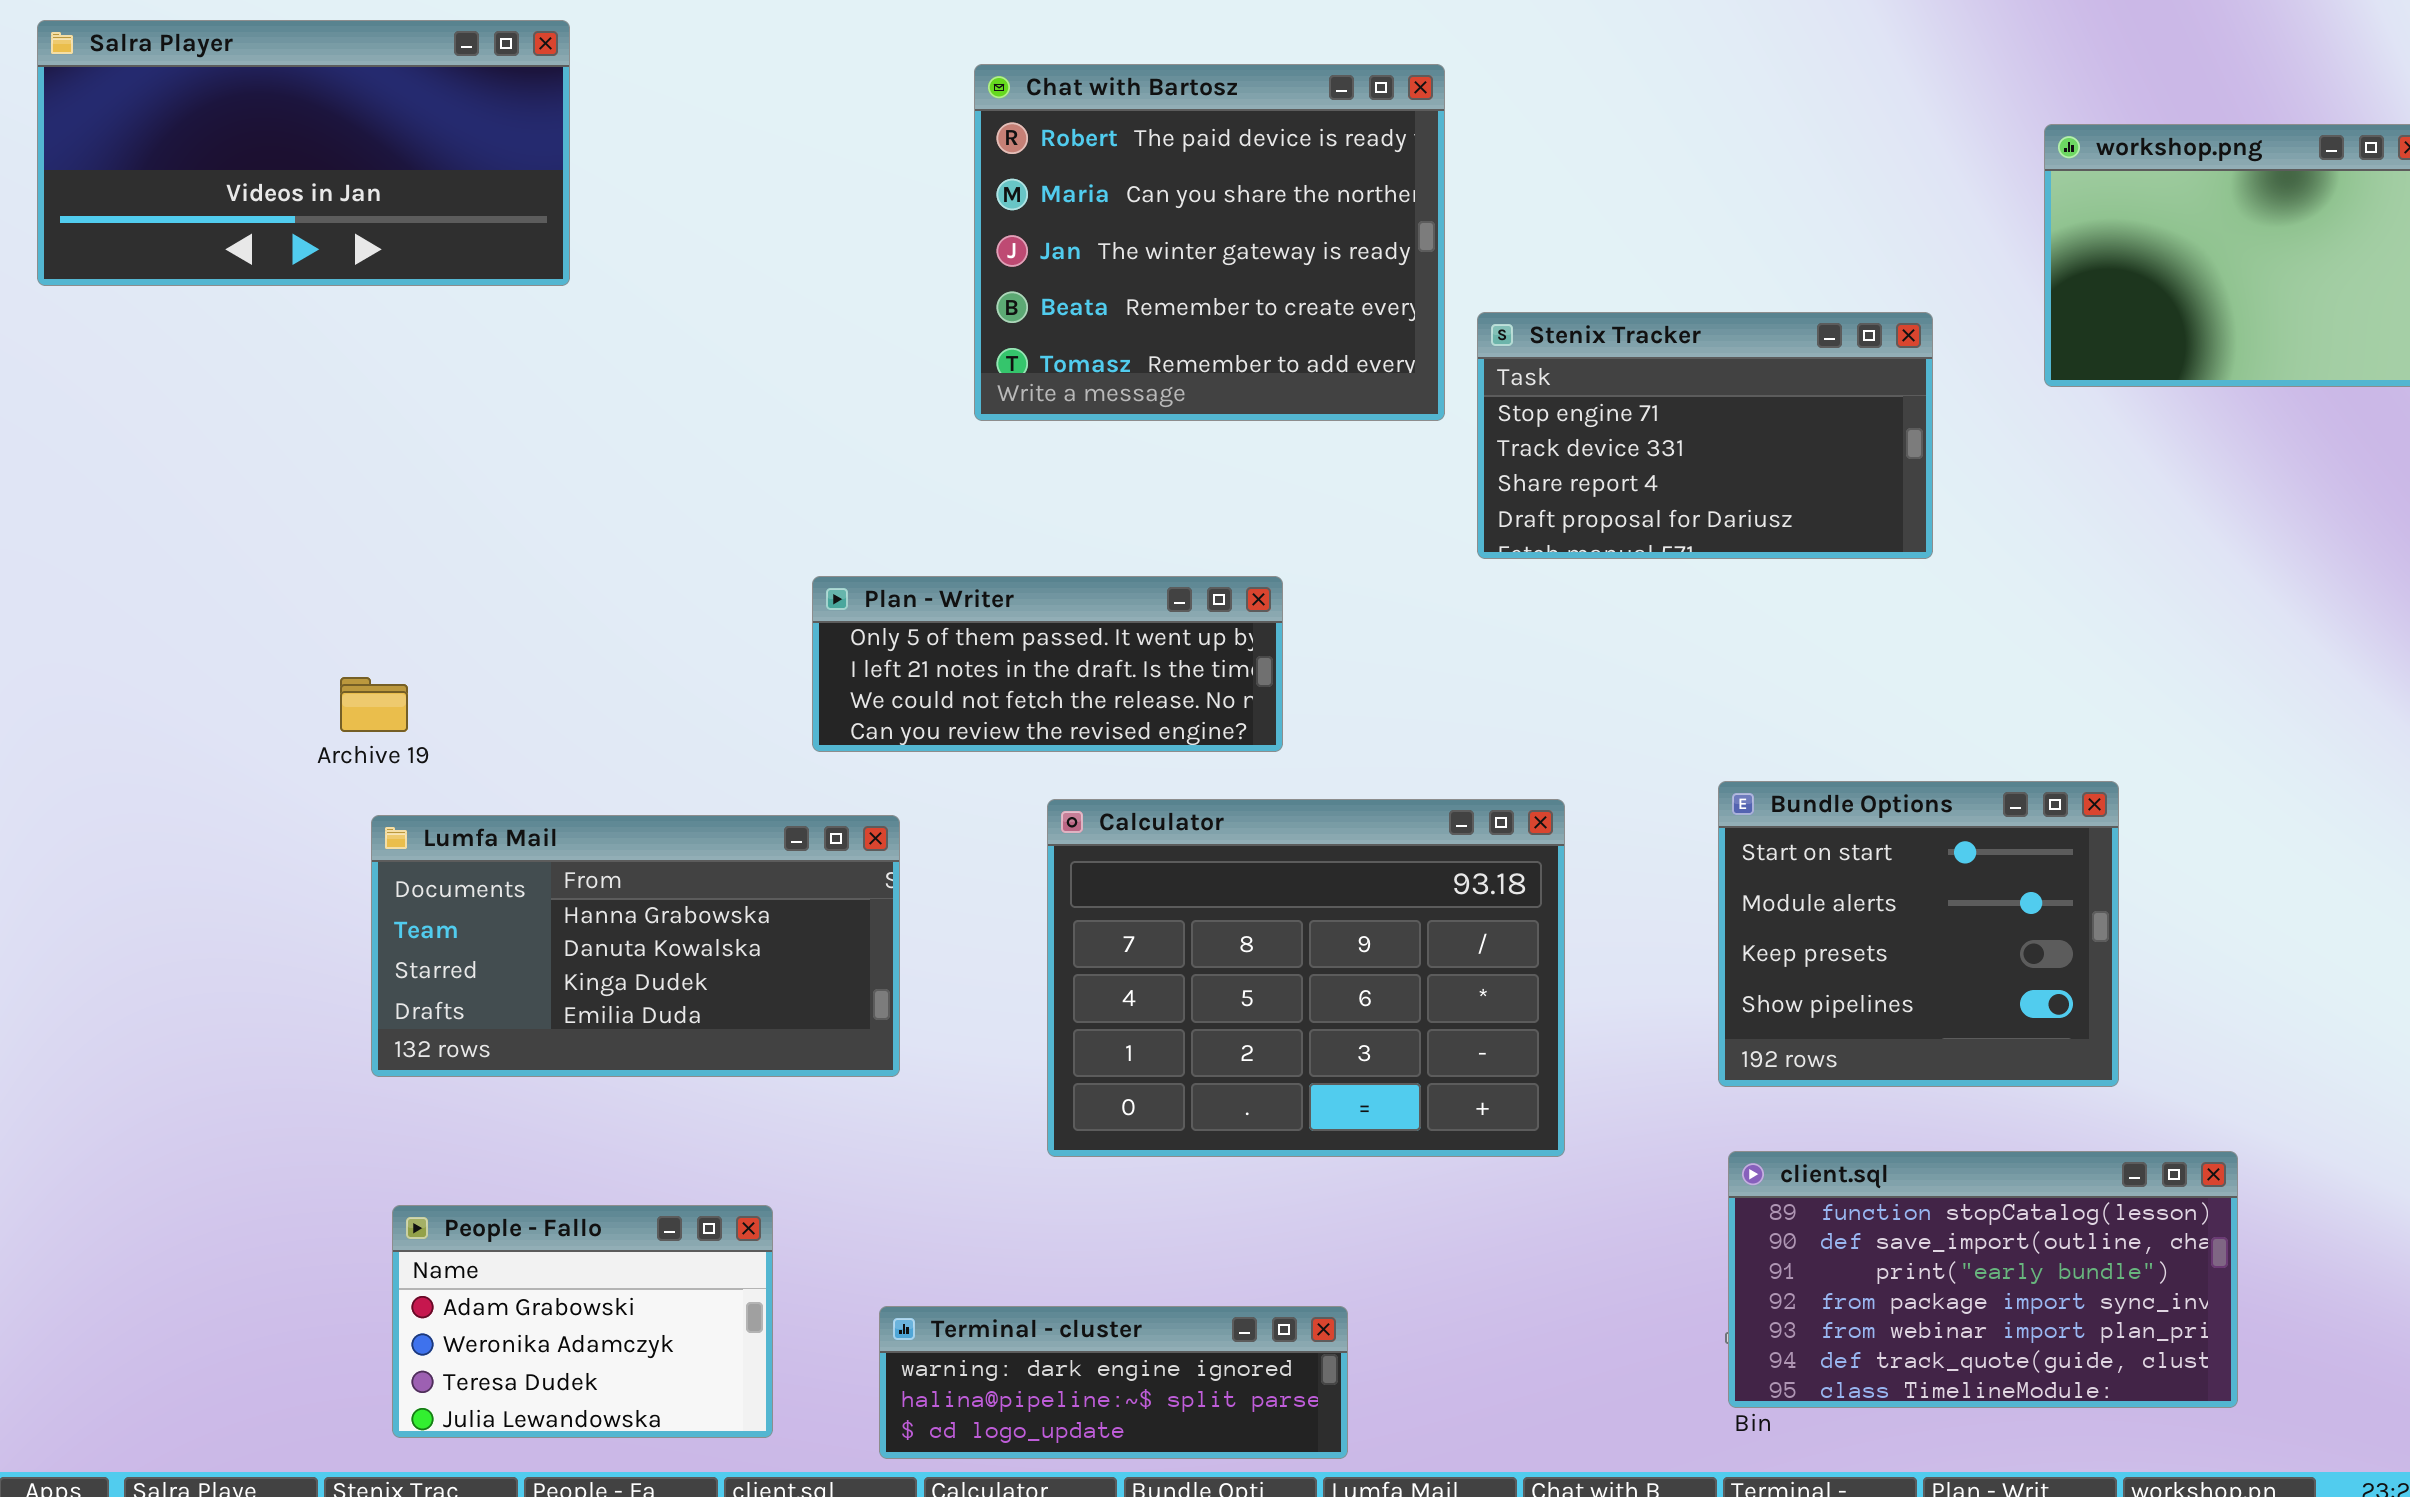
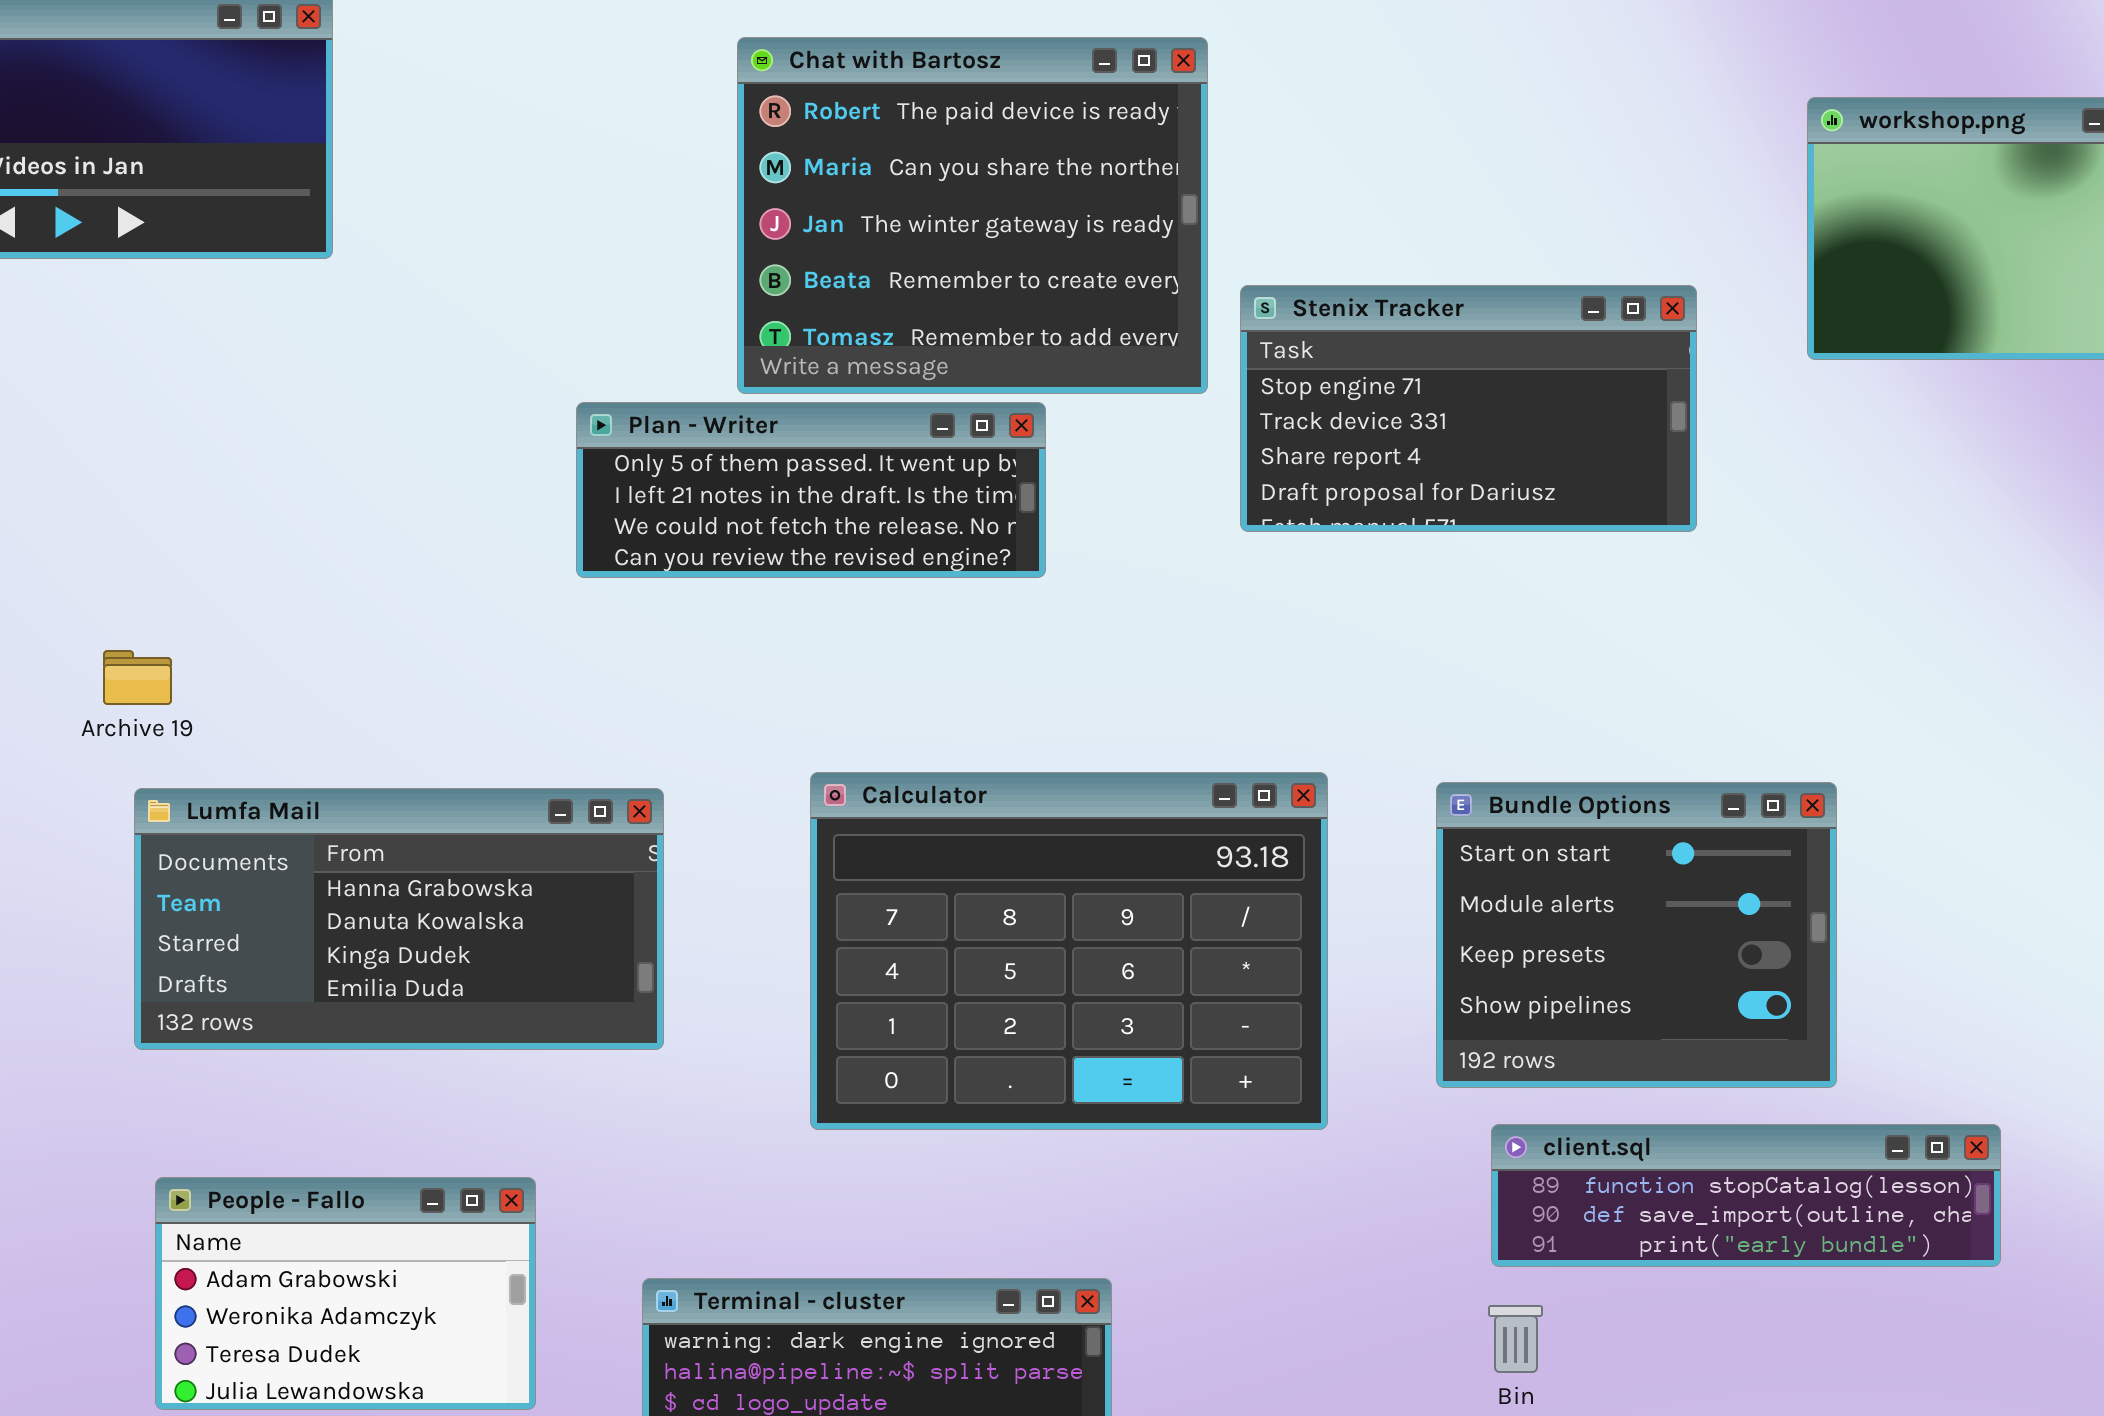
Plan - Writer: [812,576,1283,752] -> [576,402,1046,578], moved
Bundle Options: [1718,781,2119,1087] -> [1436,782,1837,1088], moved
client.sql: [1728,1151,2238,1408] -> [1491,1124,2001,1267], resized

